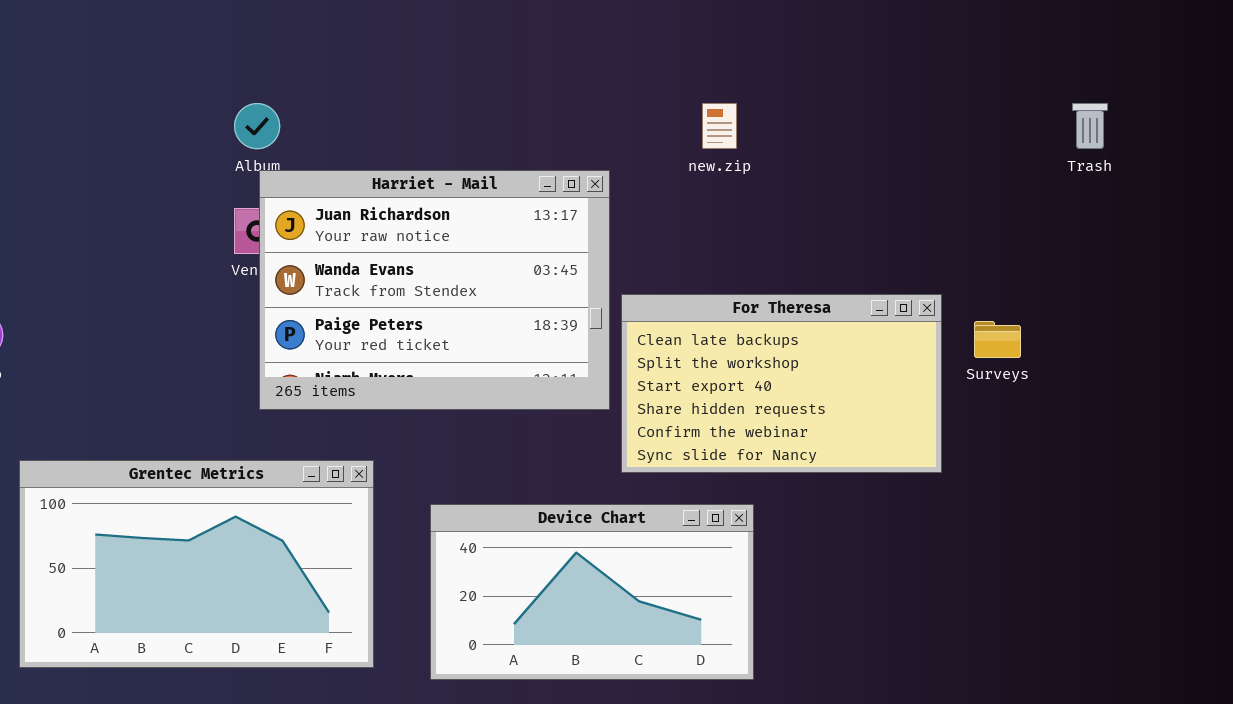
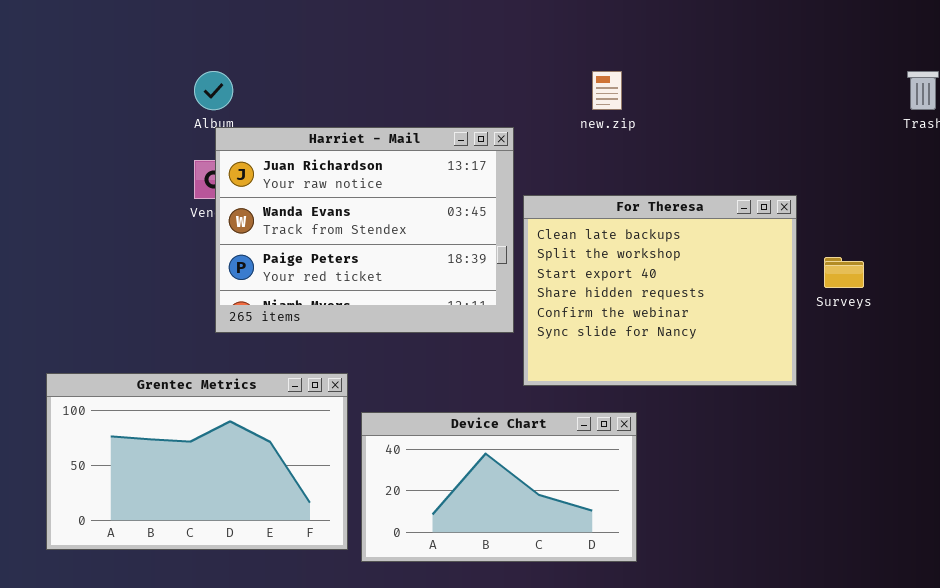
For Theresa: [621,294,942,473] -> [523,195,797,386], resized
Grentec Metrics: [19,460,374,668] -> [46,373,348,550], moved

